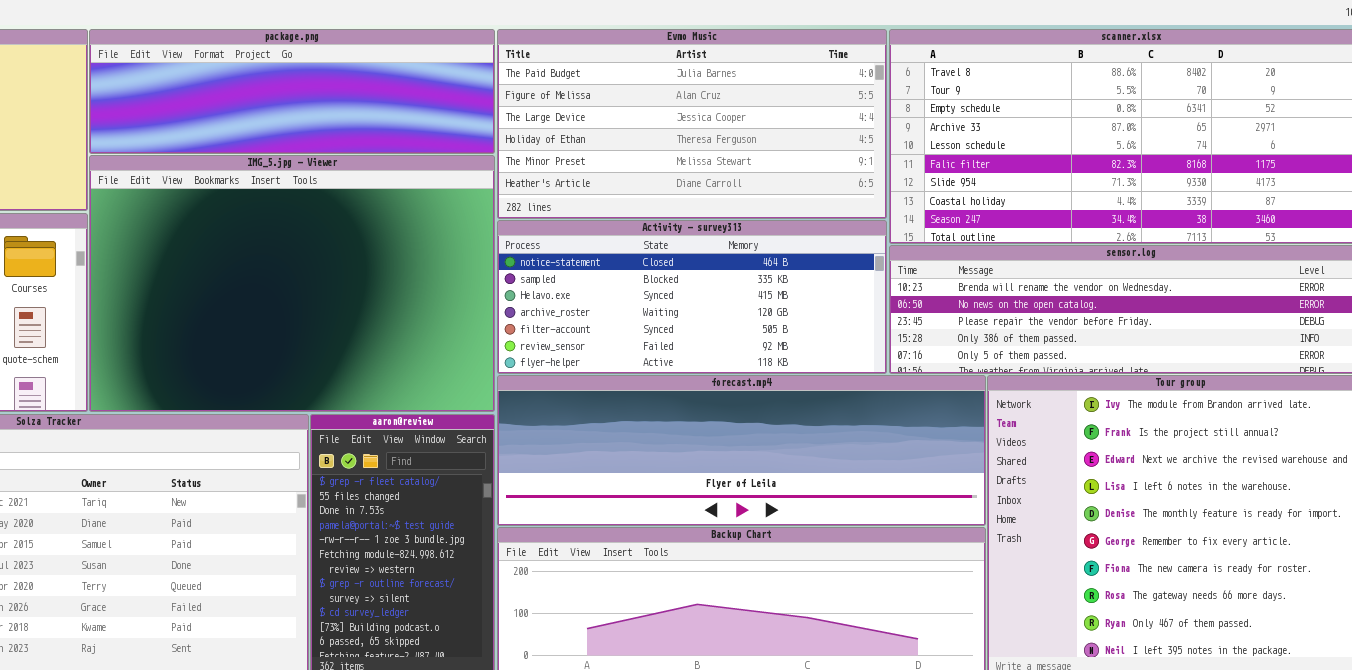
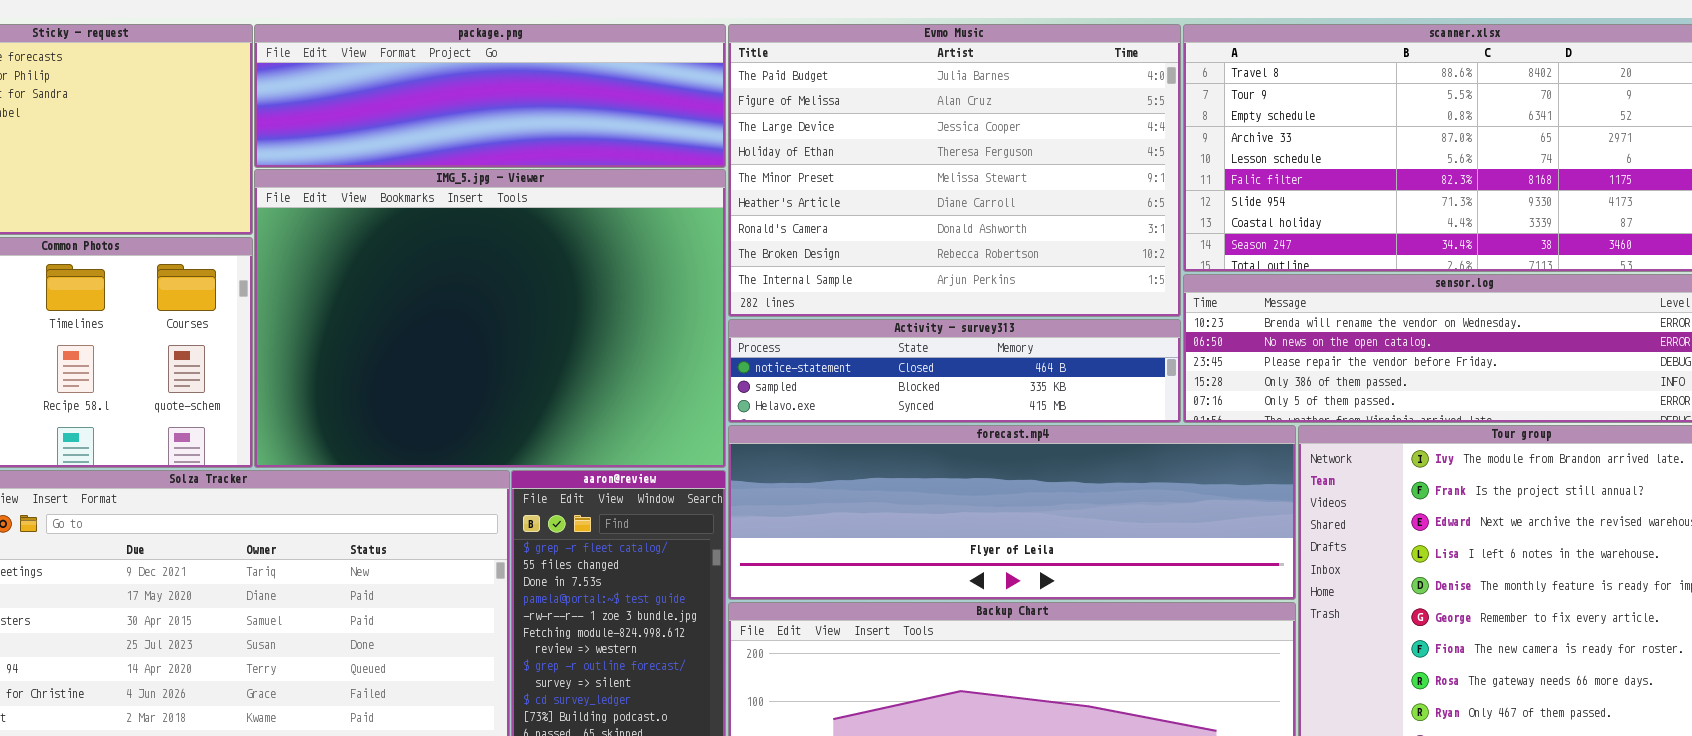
Evmo Music: [497,29,887,219] -> [728,24,1181,317], resized
Activity - survey313: [497,220,887,374] -> [728,319,1181,423], resized

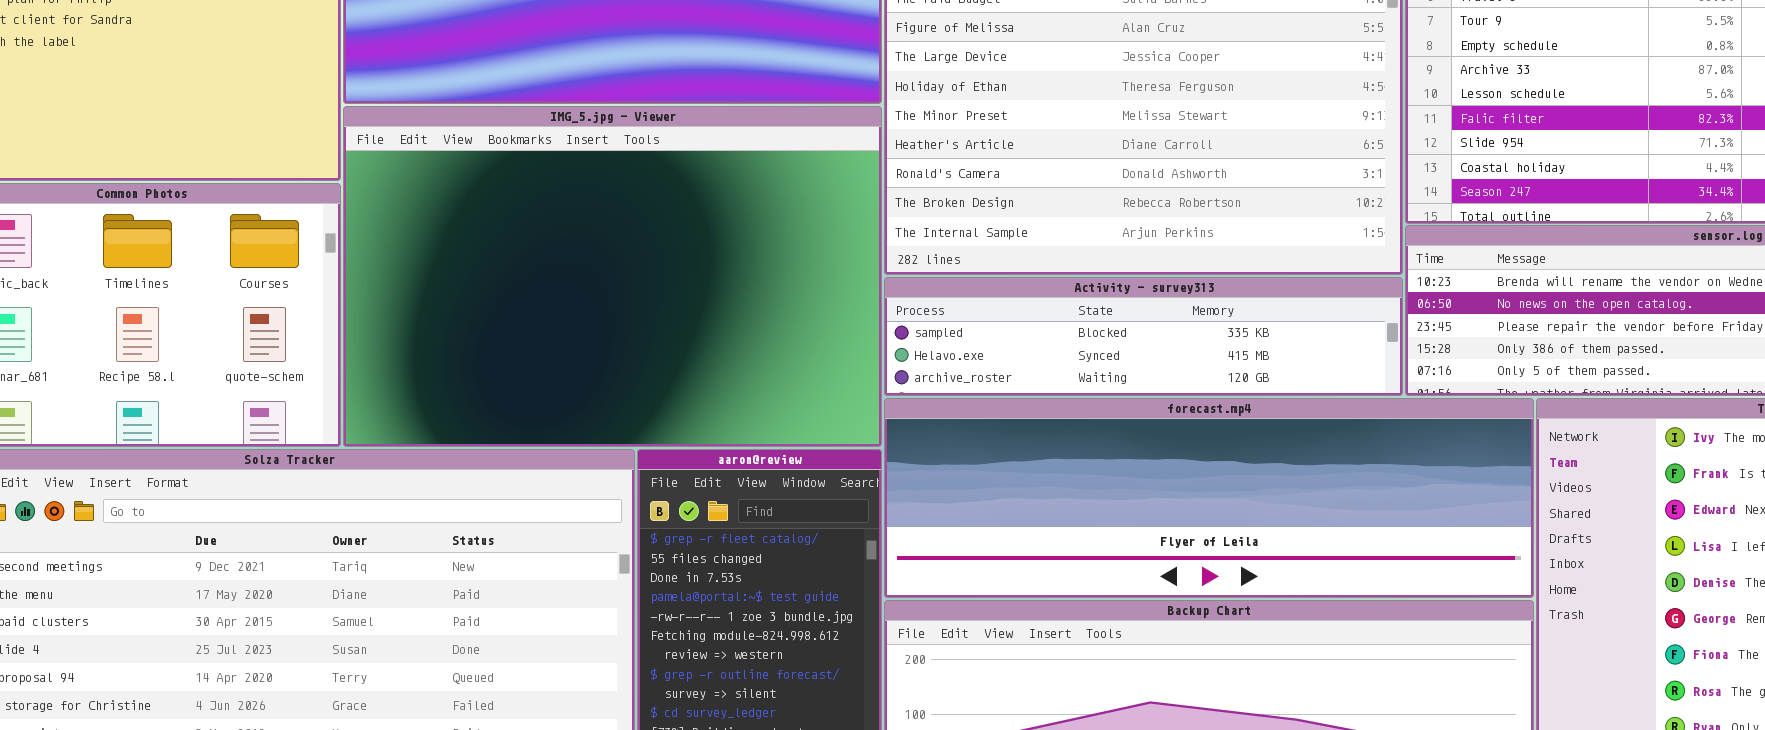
Activity - survey313: [728,319,1181,423] -> [884,277,1403,396], scrolled down 1 row

